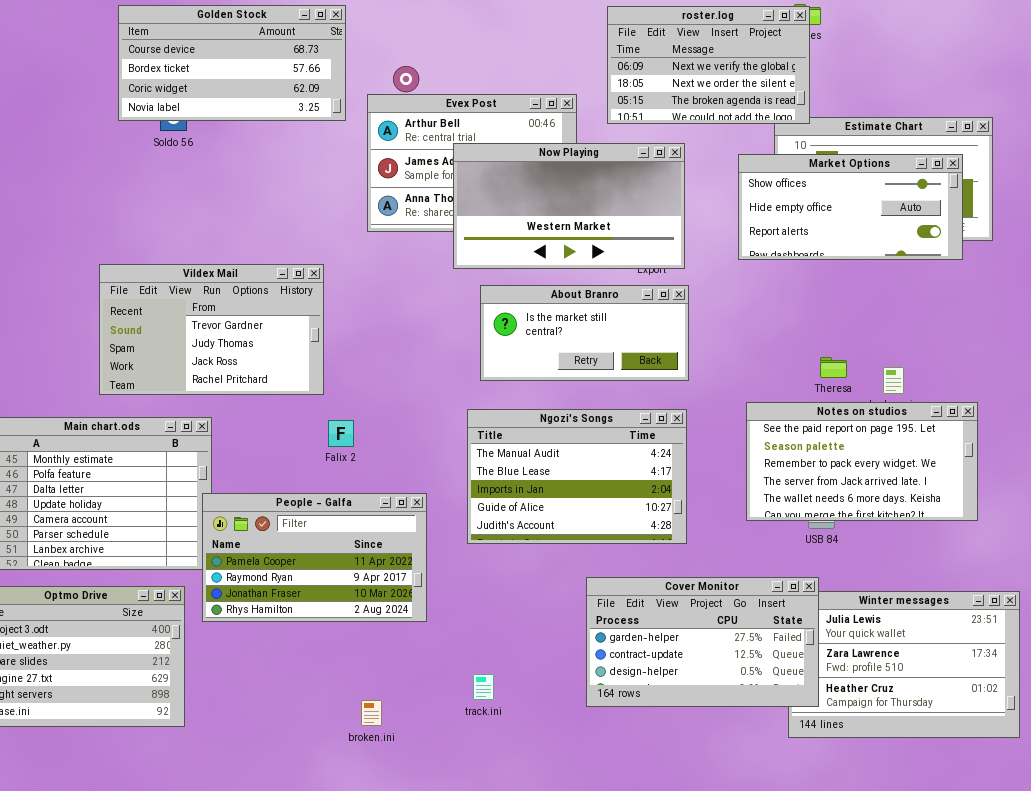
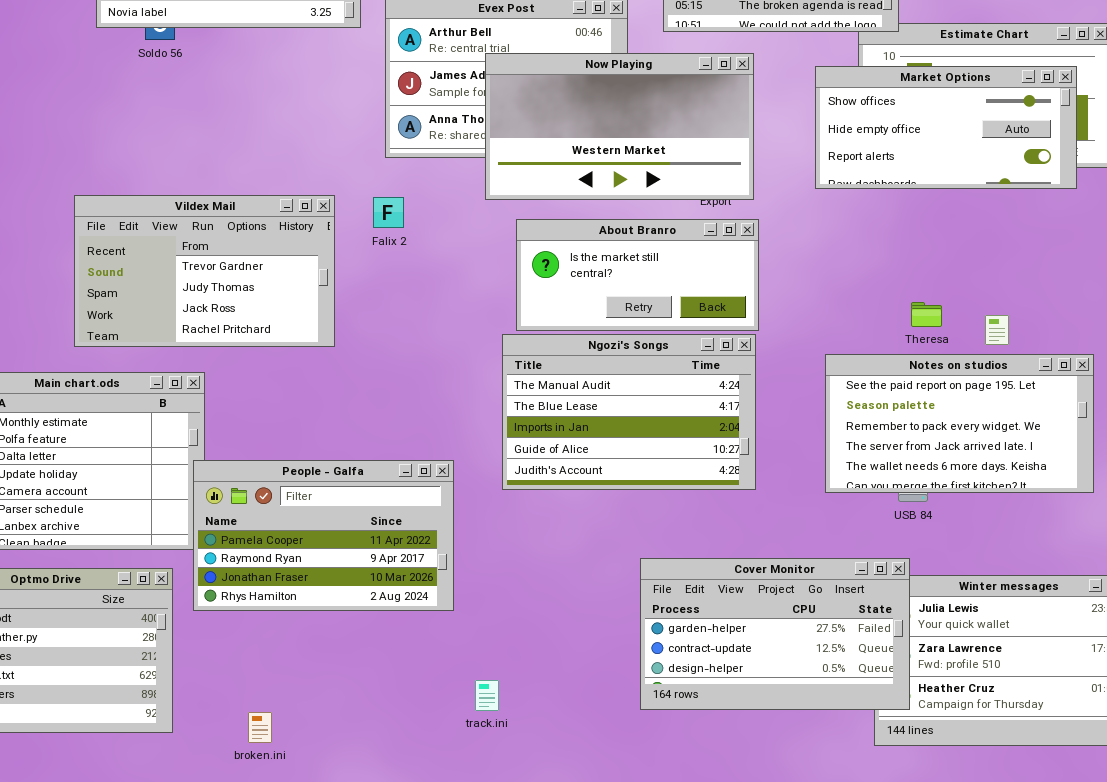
Ngozi's Songs: [467,409,687,544] -> [502,334,756,490], moved
Falix 2: [328,420,354,447] -> [373,197,404,228], moved
track.ini: [473,674,494,700] -> [475,680,499,711], moved
broken.ini: [361,700,382,726] -> [248,712,272,743], moved

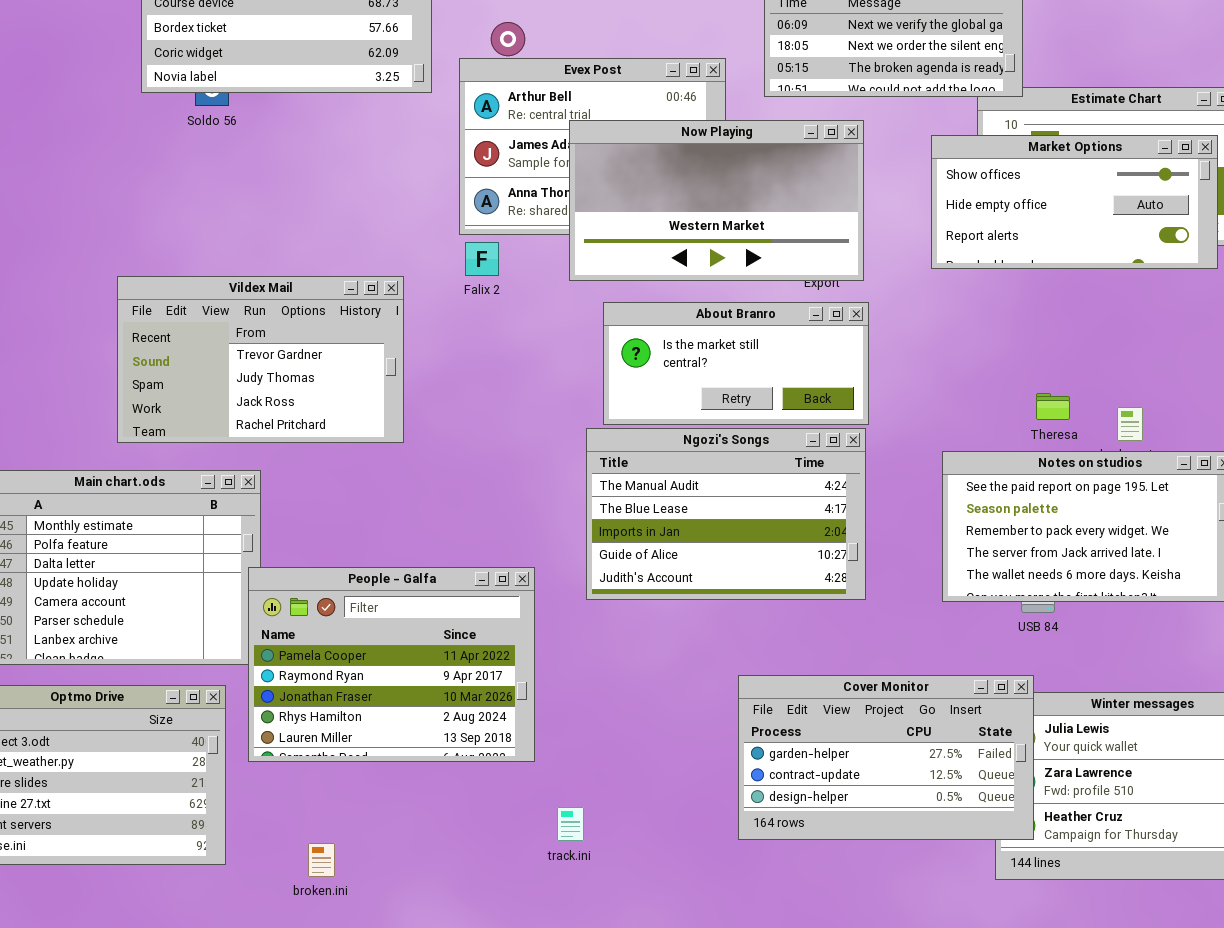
Falix 2: [373,197,404,228] -> [465,242,499,276], moved
People - Galfa: [193,460,454,611] -> [248,567,535,762], resized

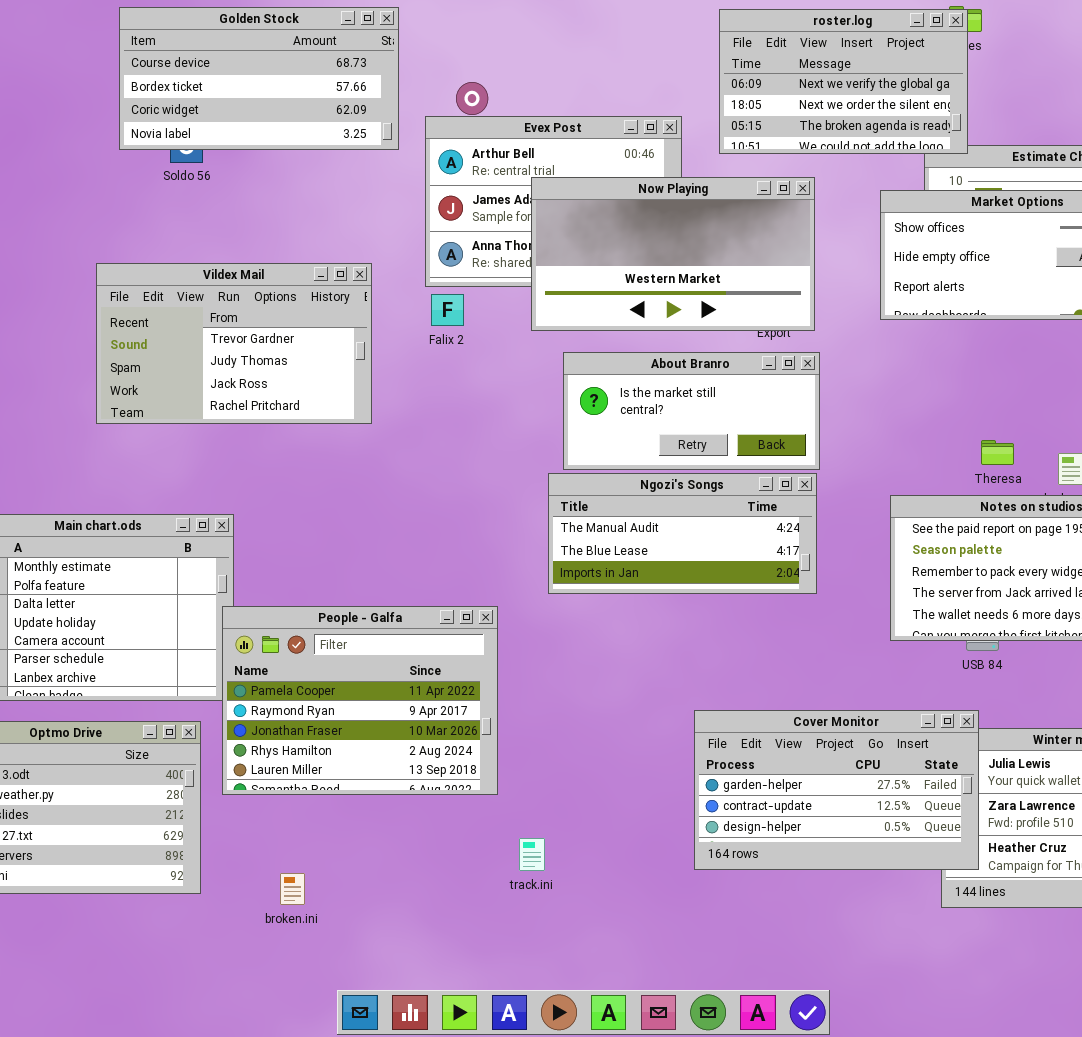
Vildex Mail: [117,276,404,443] -> [96,263,372,424], moved
Ngozi's Songs: [586,428,866,600] -> [548,473,817,594], resized

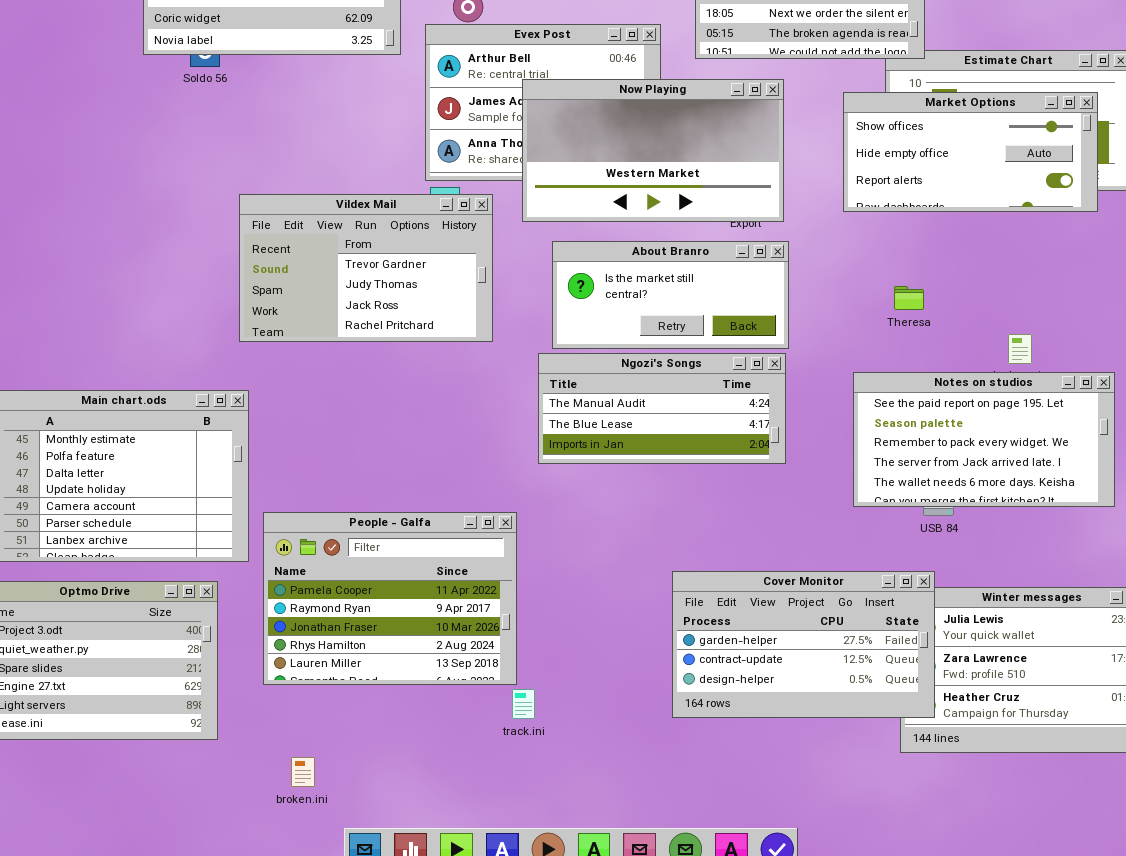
Vildex Mail: [96,263,372,424] -> [239,194,493,342], moved
Theresa: [981,440,1014,465] -> [894,286,924,310], moved
People - Galfa: [222,606,498,795] -> [263,512,517,685], moved
broken.ini: [280,873,305,905] -> [291,757,315,787], moved

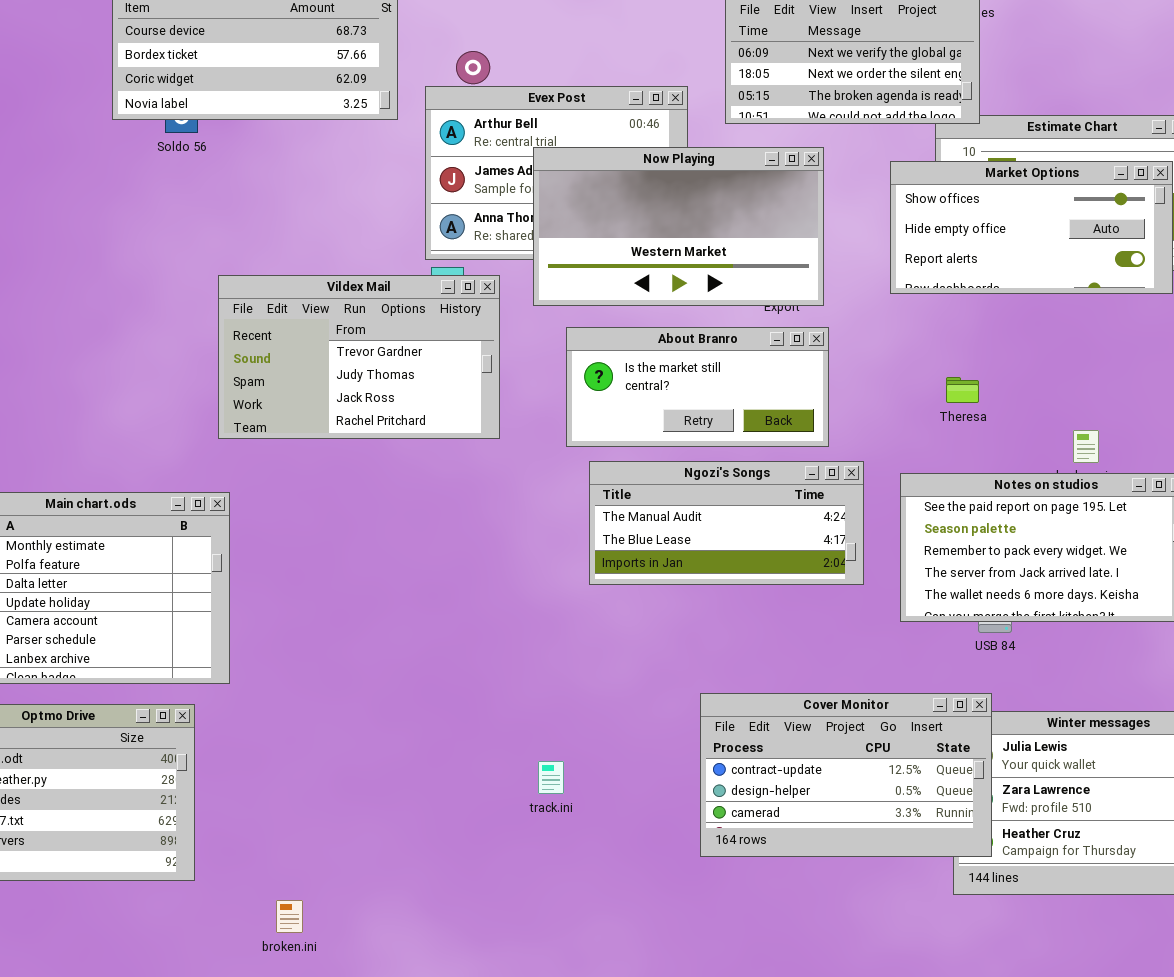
Ngozi's Songs: [538,353,786,464] -> [589,461,864,585], moved
People - Galfa: [263,512,517,685] -> none, closed
Cover Monitor: [672,571,935,718] -> [700,693,992,857], scrolled down 1 row
track.ini: [512,689,535,719] -> [538,761,564,794], moved

